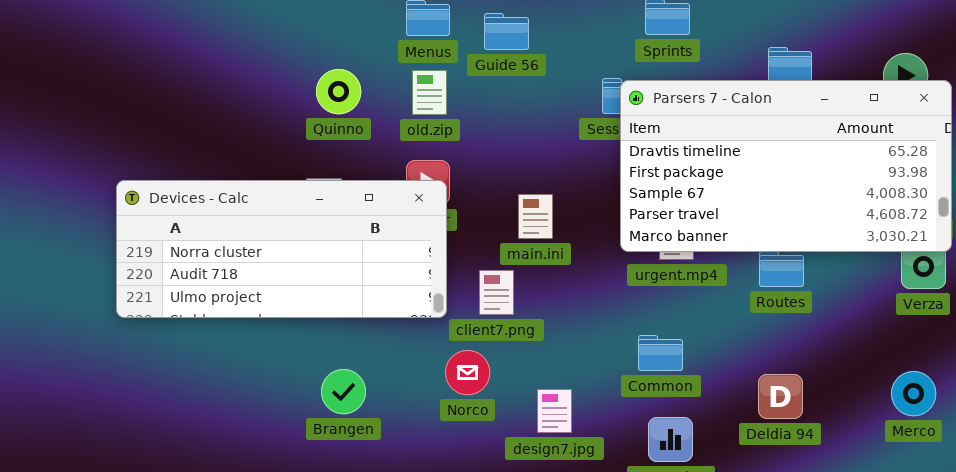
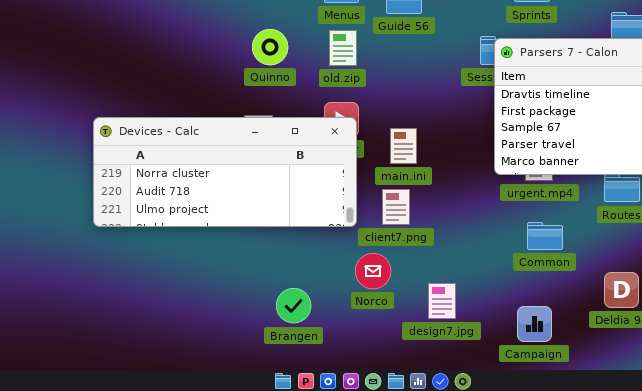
main.ini: [518,194,553,239] -> [390,128,417,164], moved
Common: [638,335,683,371] -> [527,222,563,250], moved
Brangen: [321,369,366,414] -> [276,288,311,323], moved

